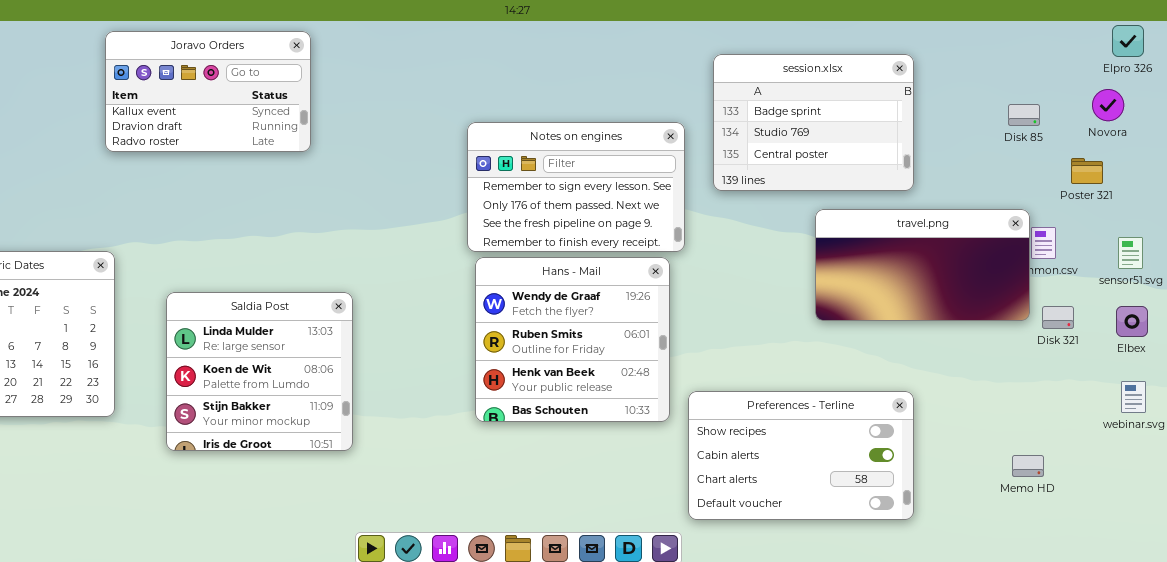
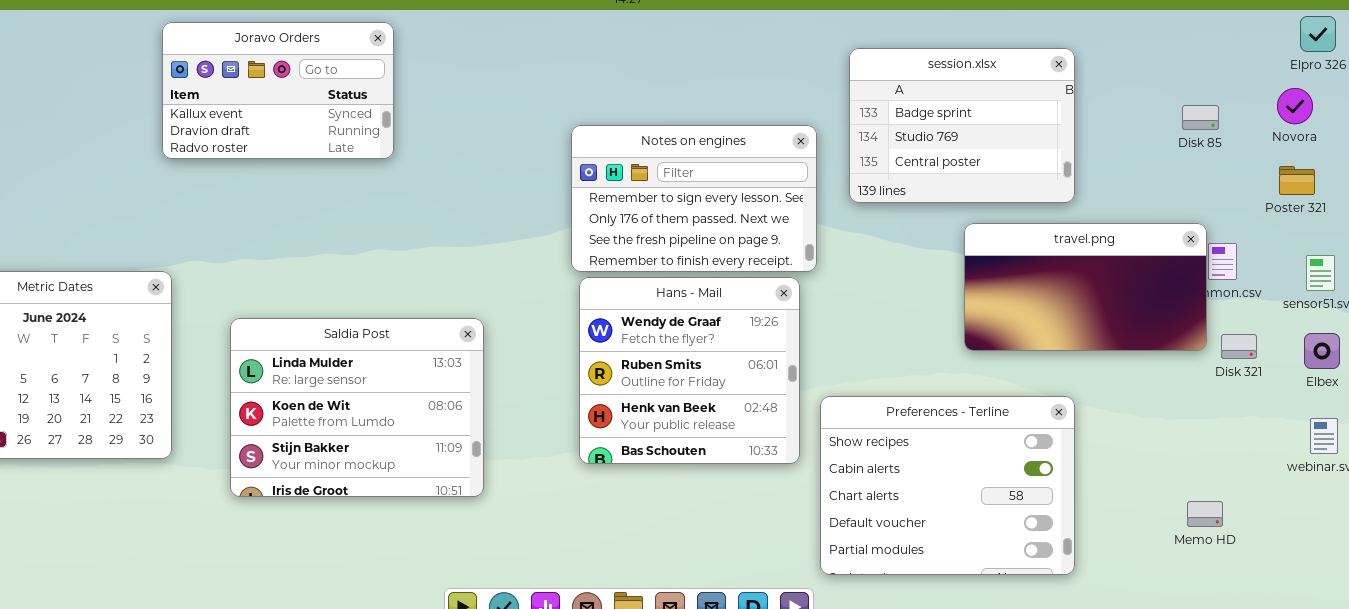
Poster 321: [1071,158,1103,184] -> [1279,166,1315,195], moved
Saldia Post: [166,292,353,451] -> [230,318,484,497], resized
Preferences - Terline: [688,391,914,520] -> [820,396,1075,575], resized

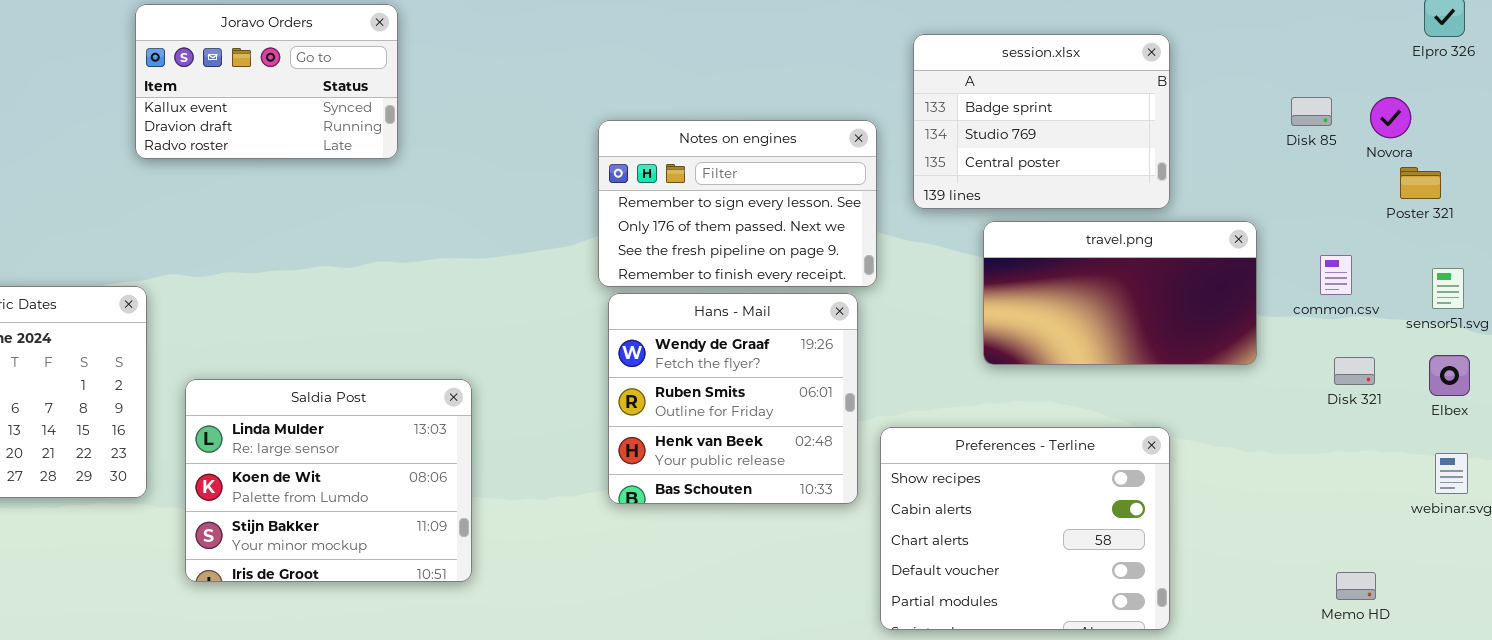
Novora: [1277,88,1313,124] -> [1370,97,1411,138], moved
travel.png: [964,223,1207,351] -> [983,221,1257,365], moved
Saldia Post: [230,318,484,497] -> [185,379,472,582], moved
Memo HD: [1187,501,1223,527] -> [1336,572,1376,600], moved

